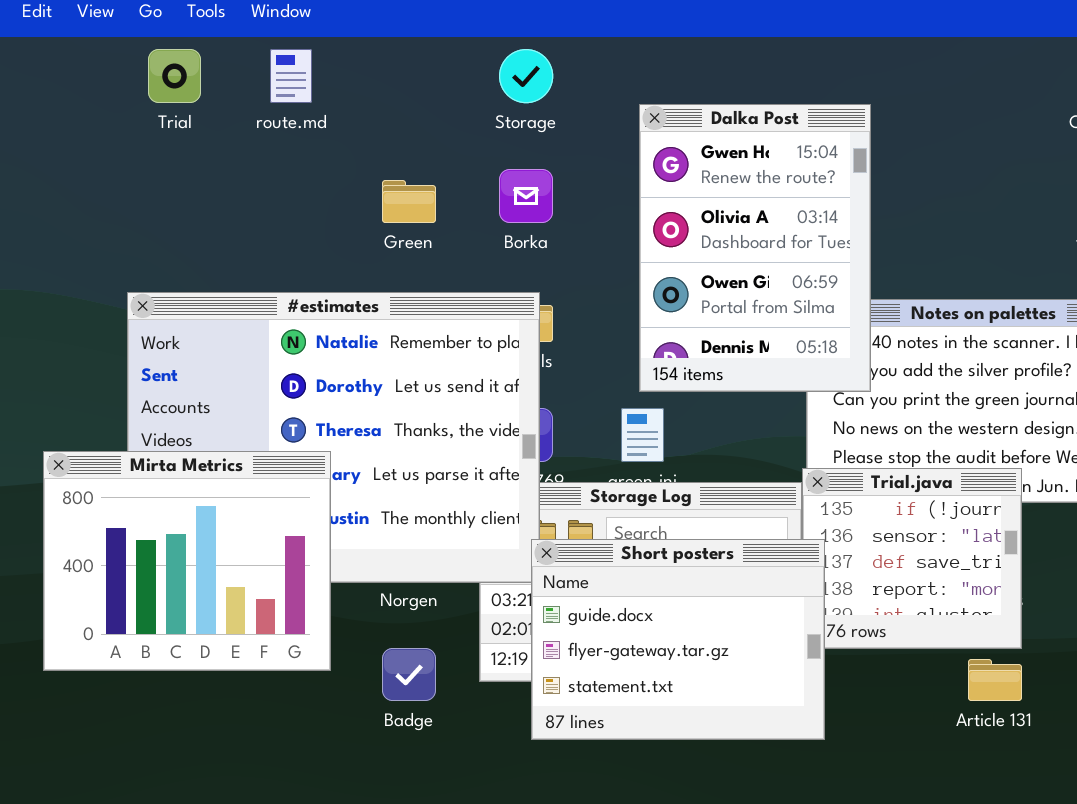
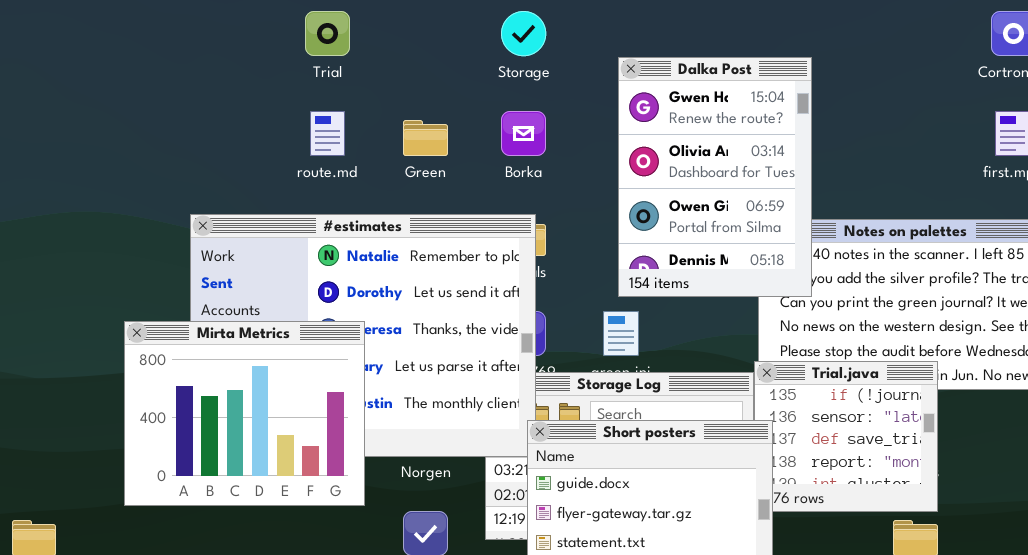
Trial: [148,49,201,103] -> [305,11,350,56], moved
route.md: [270,49,312,103] -> [310,111,345,156], moved
Mirta Metrics: [43,451,331,671] -> [124,321,365,506], moved

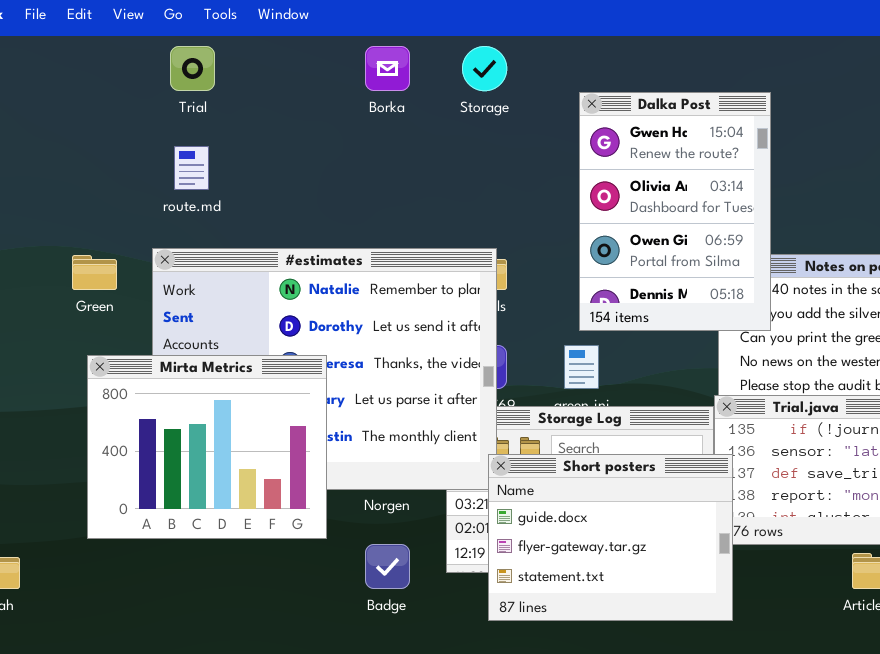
Trial: [305,11,350,56] -> [170,46,215,91], moved
route.md: [310,111,345,156] -> [174,146,209,190], moved
Borka: [501,111,546,156] -> [365,46,410,91], moved
Green: [403,120,448,156] -> [72,255,117,290], moved

